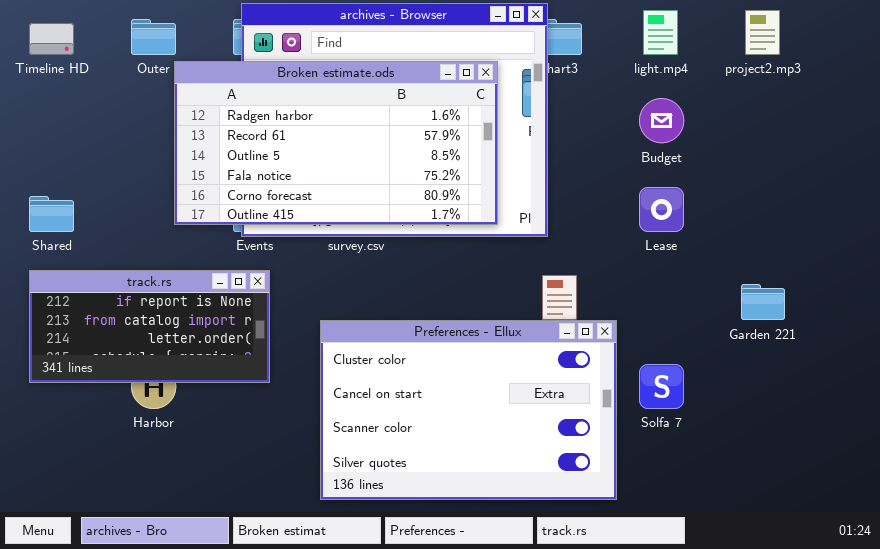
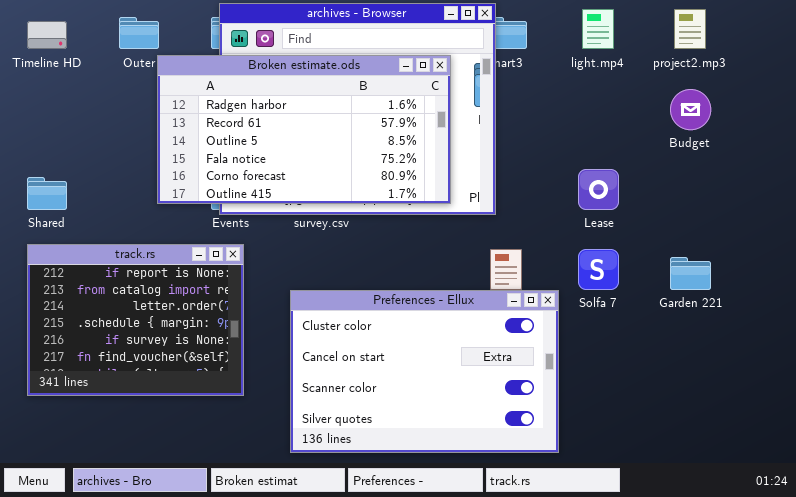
Budget: [639,98,684,143] -> [670,89,711,130], moved
track.rs: [29,270,270,383] -> [27,244,244,396], resized
Solfa 7: [639,364,684,409] -> [578,249,619,290], moved

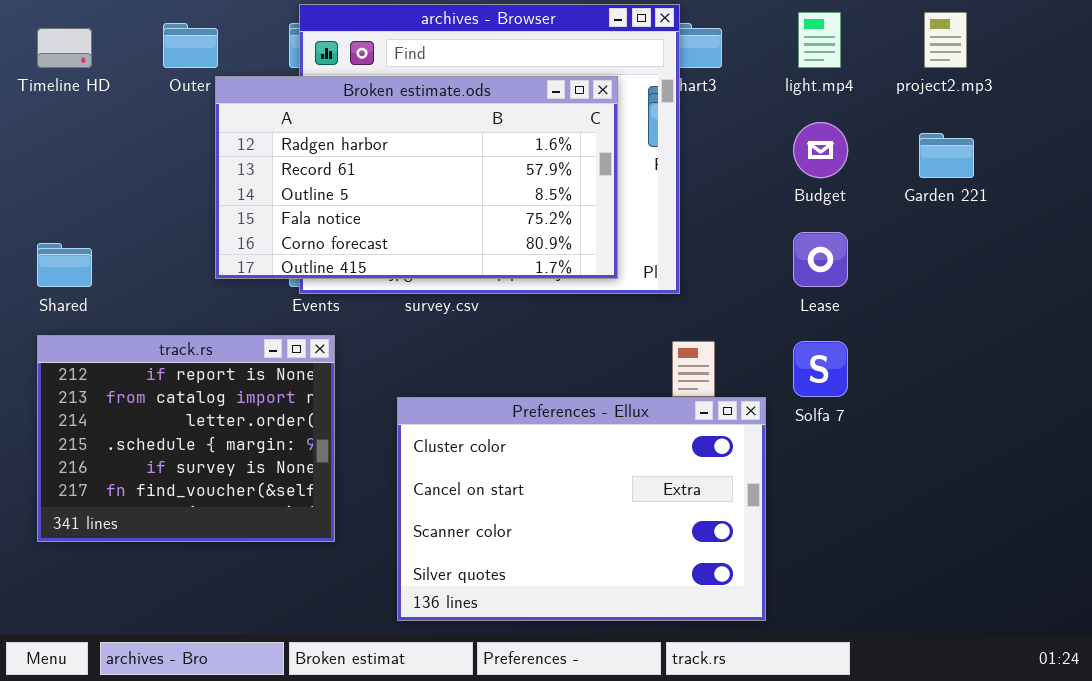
Budget: [670,89,711,130] -> [793,122,848,178], moved
Garden 221: [670,257,711,290] -> [919,133,974,178], moved

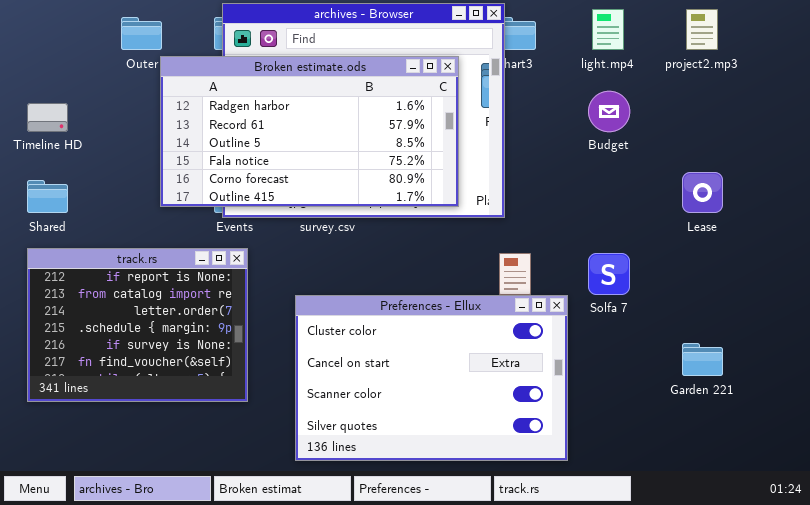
Timeline HD: [37,28,92,68] -> [27,103,68,132], moved
Garden 221: [919,133,974,178] -> [682,343,723,376], moved
Lease: [793,232,848,287] -> [682,172,723,213], moved

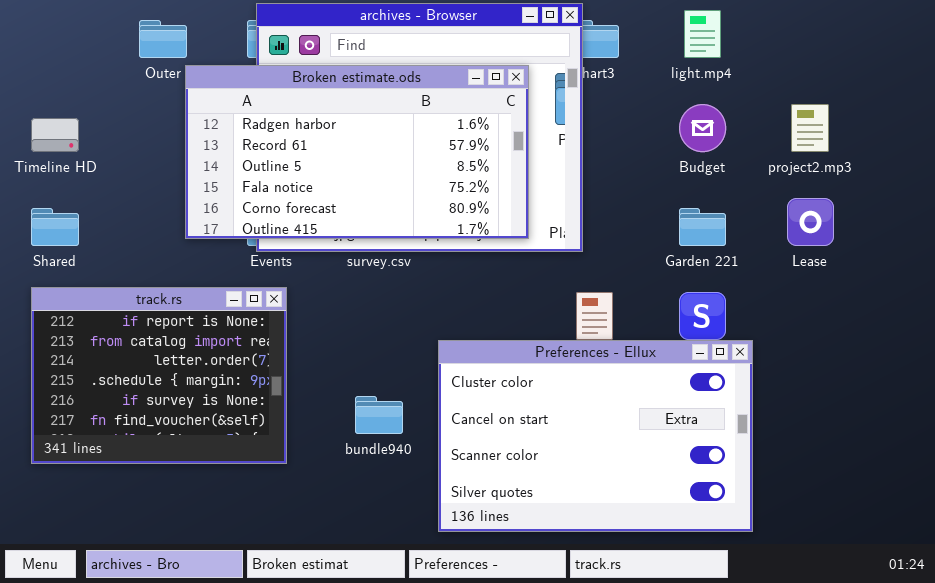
project2.mp3: [686,9,718,50] -> [791,104,829,152], moved
Preferences - Ellux: [295,295,568,461] -> [438,340,753,532], moved
Garden 221: [682,343,723,376] -> [679,208,726,246], moved

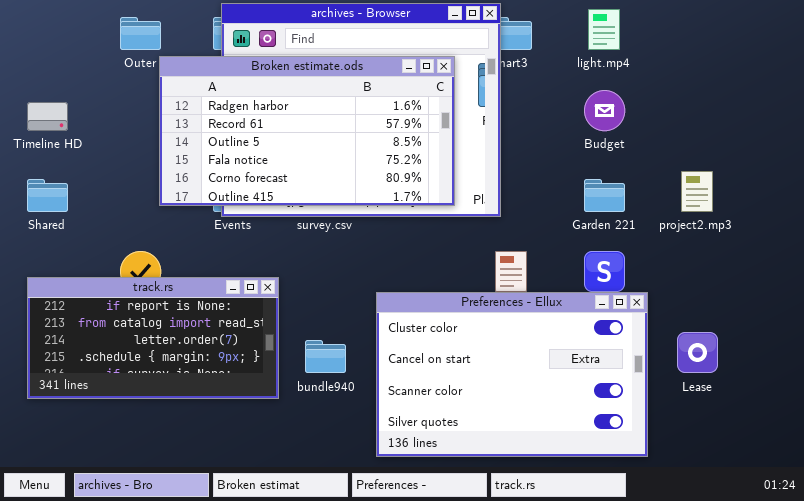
project2.mp3: [791,104,829,152] -> [681,171,713,212], moved
Lease: [787,198,834,246] -> [677,332,718,373], moved
track.rs: [31,287,287,464] -> [27,277,279,399], resized

